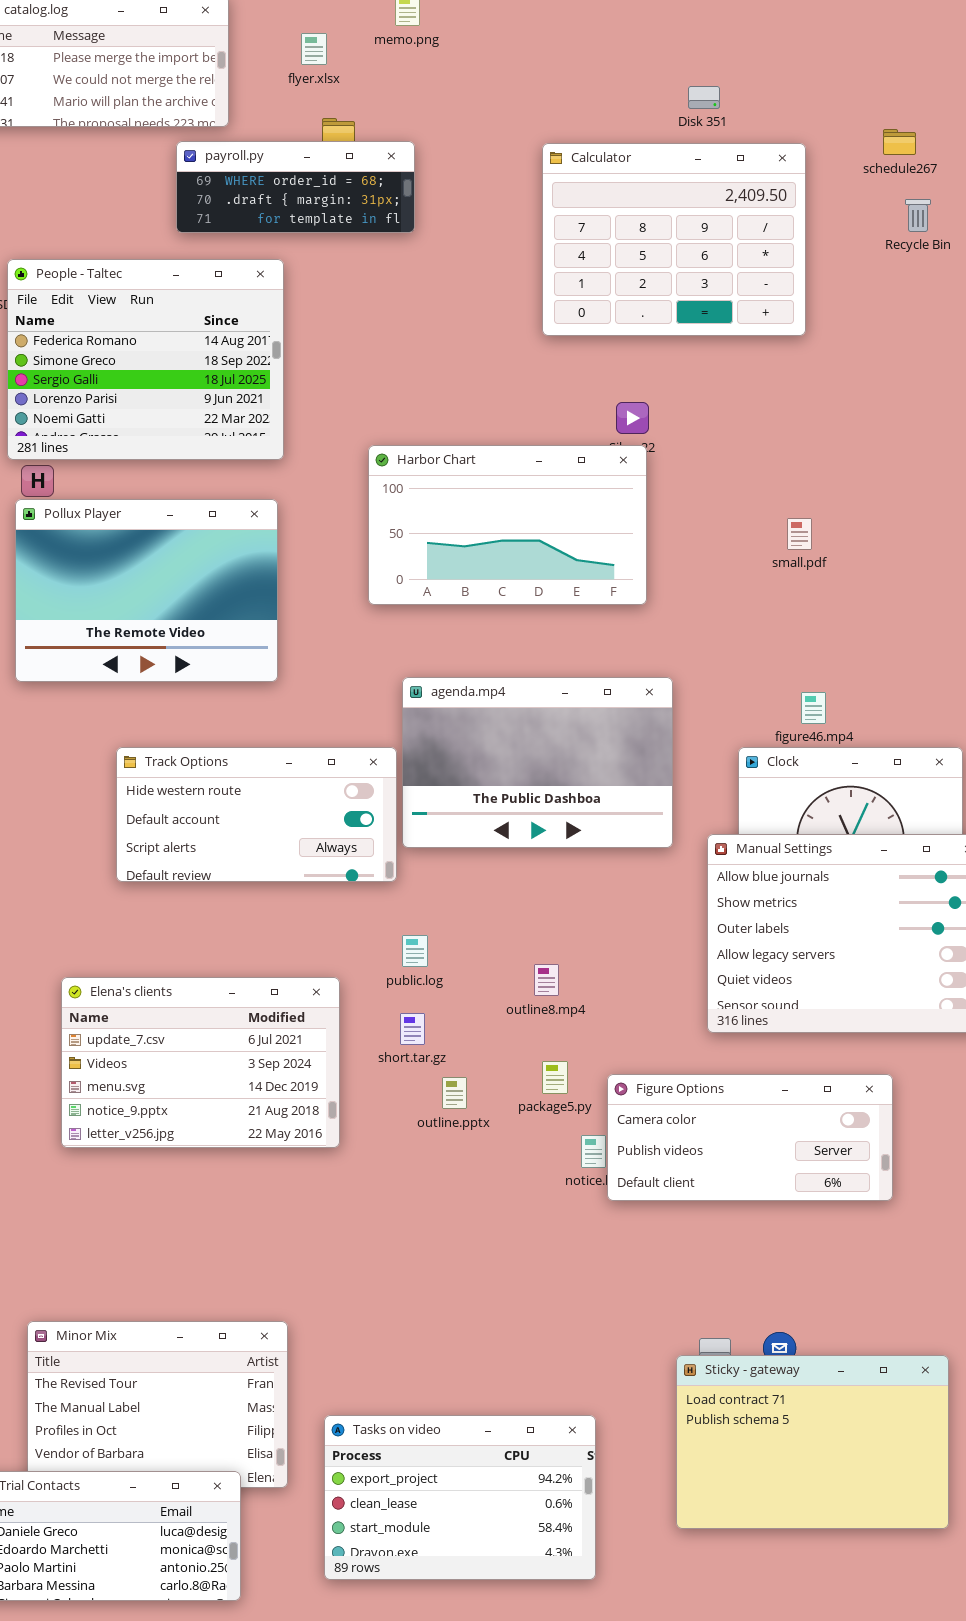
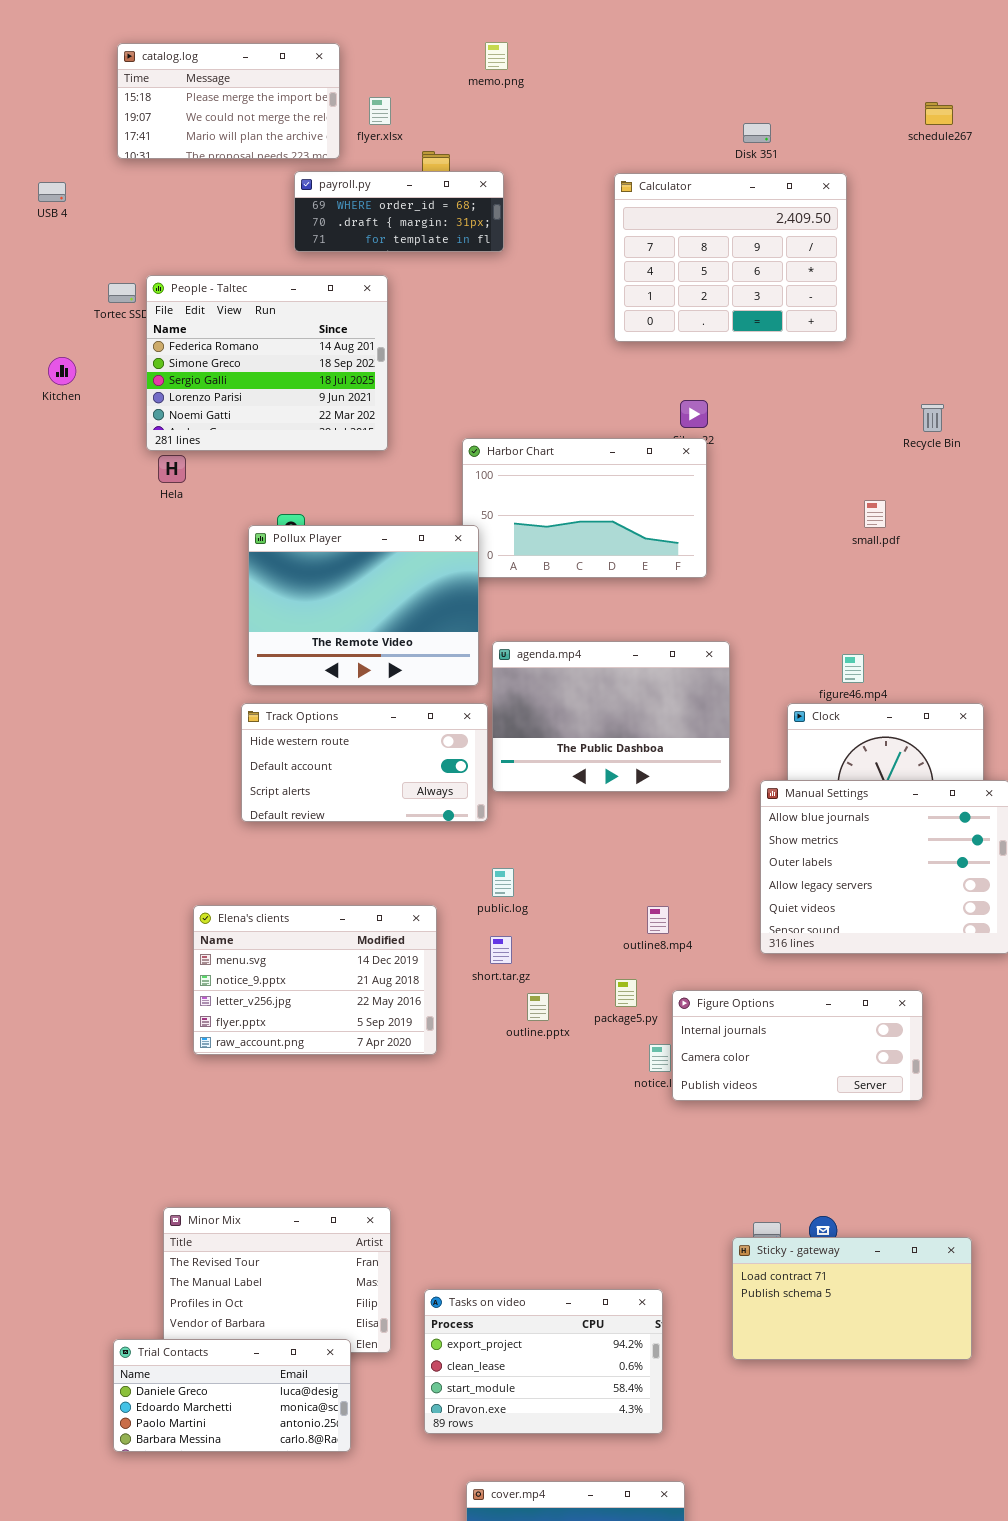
flyer.xlsx: [301,33,327,65] -> [369,97,391,125], moved
schedule267: [883,129,916,155] -> [925,102,953,125], moved
Recycle Bin: [905,199,931,232] -> [921,404,944,432], moved
Pollux Player: [15,499,278,682] -> [248,525,479,686], moved
small.pdf: [787,518,812,550] -> [864,500,886,528], moved
outline8.mp4: [534,964,559,996] -> [647,906,669,934], moved
Elena's clients: [61,977,340,1148] -> [193,905,437,1055], scrolled down 2 rows
Figure Options: [607,1074,893,1201] -> [672,990,923,1101], scrolled up 1 row
Sticky - gateway: [676,1355,949,1529] -> [732,1237,972,1360], resized

